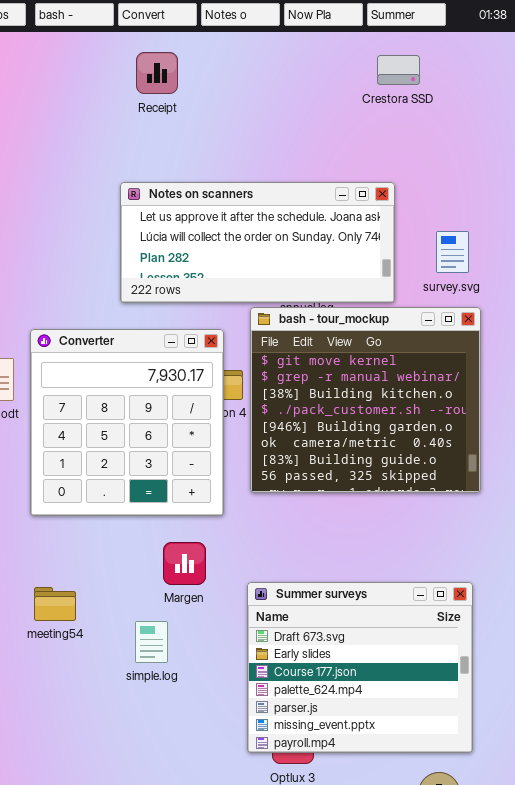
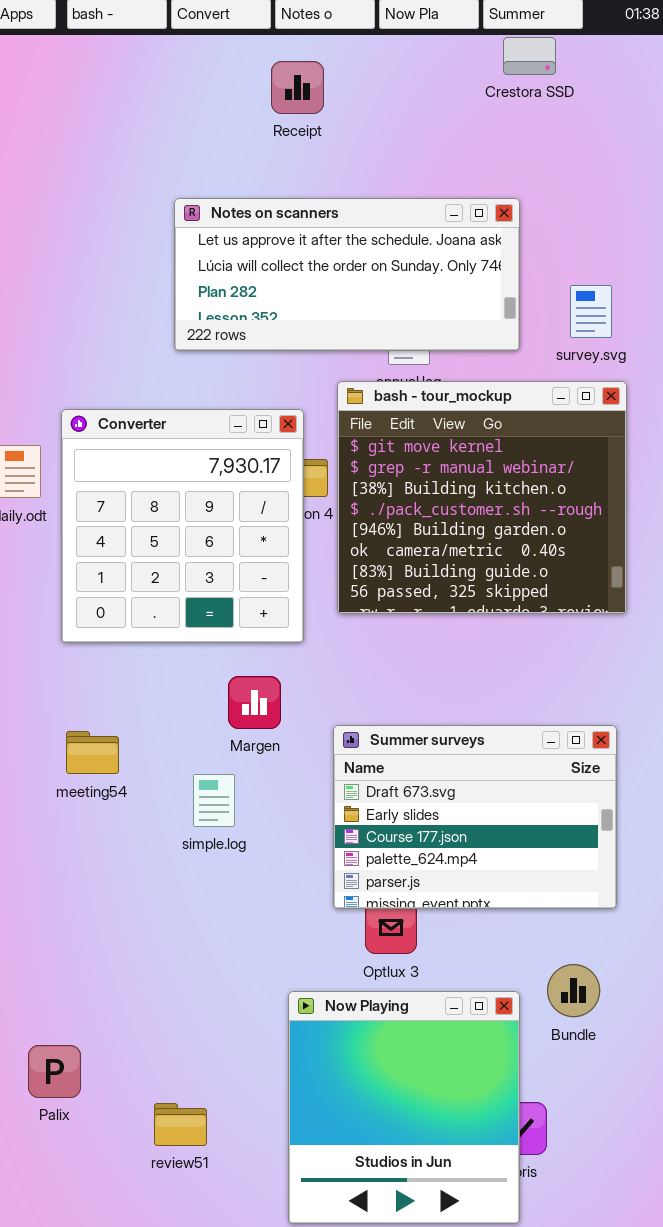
Receipt: [136,52,178,94] -> [271,61,324,114], moved
Crestora SSD: [377,55,420,85] -> [503,37,556,75], moved
Notes on scanners: [120,182,395,303] -> [174,198,520,351], moved
Summer surveys: [247,582,473,753] -> [333,725,617,909], resized

